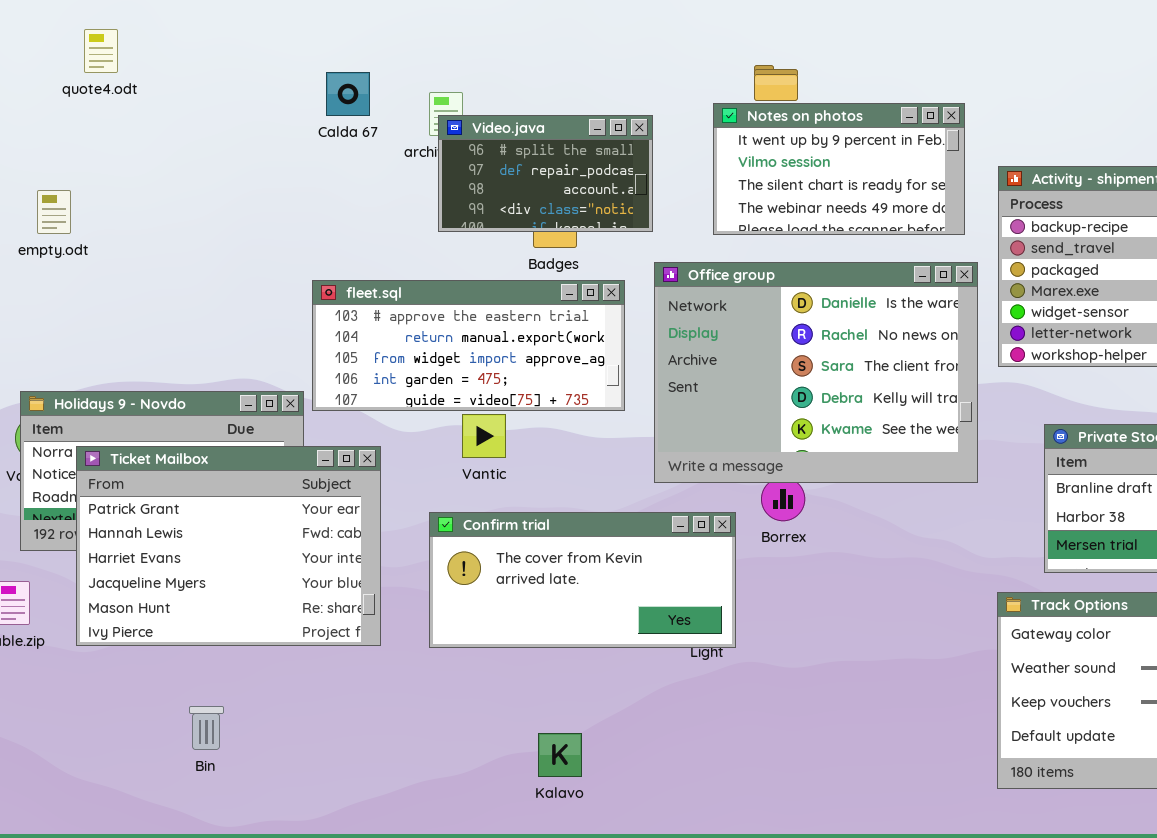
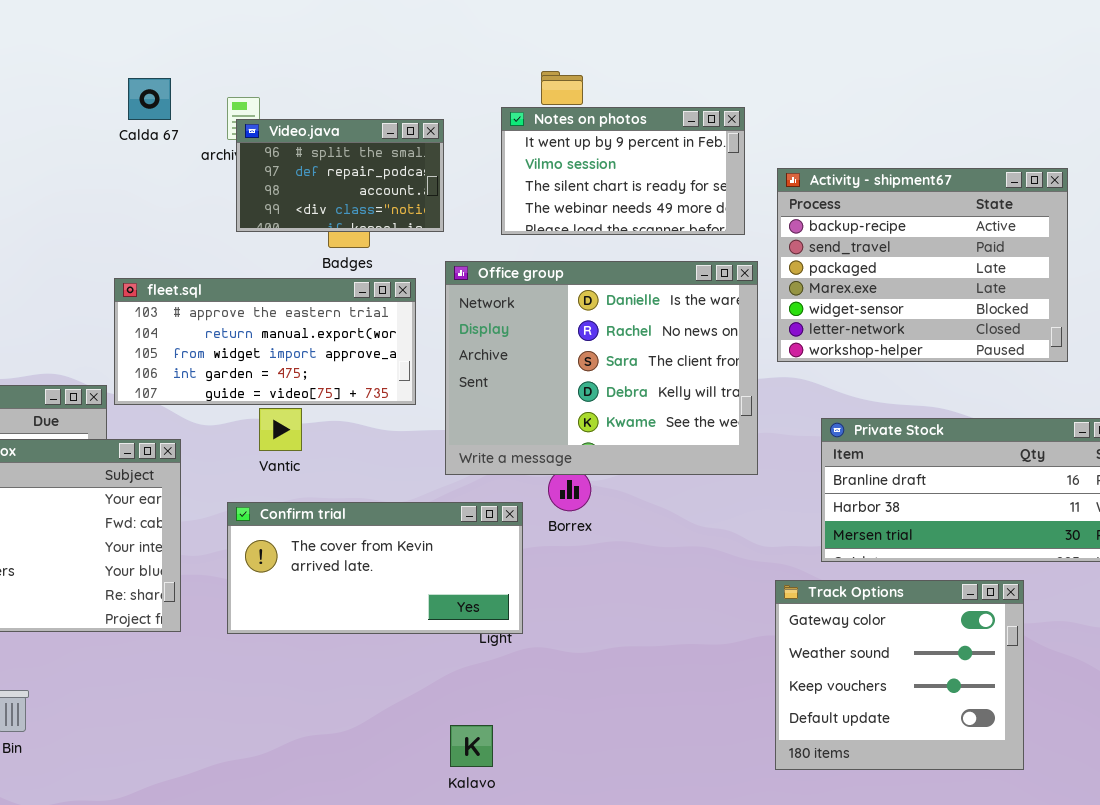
Kalavo: [538,733,582,777] -> [450,725,493,767], moved

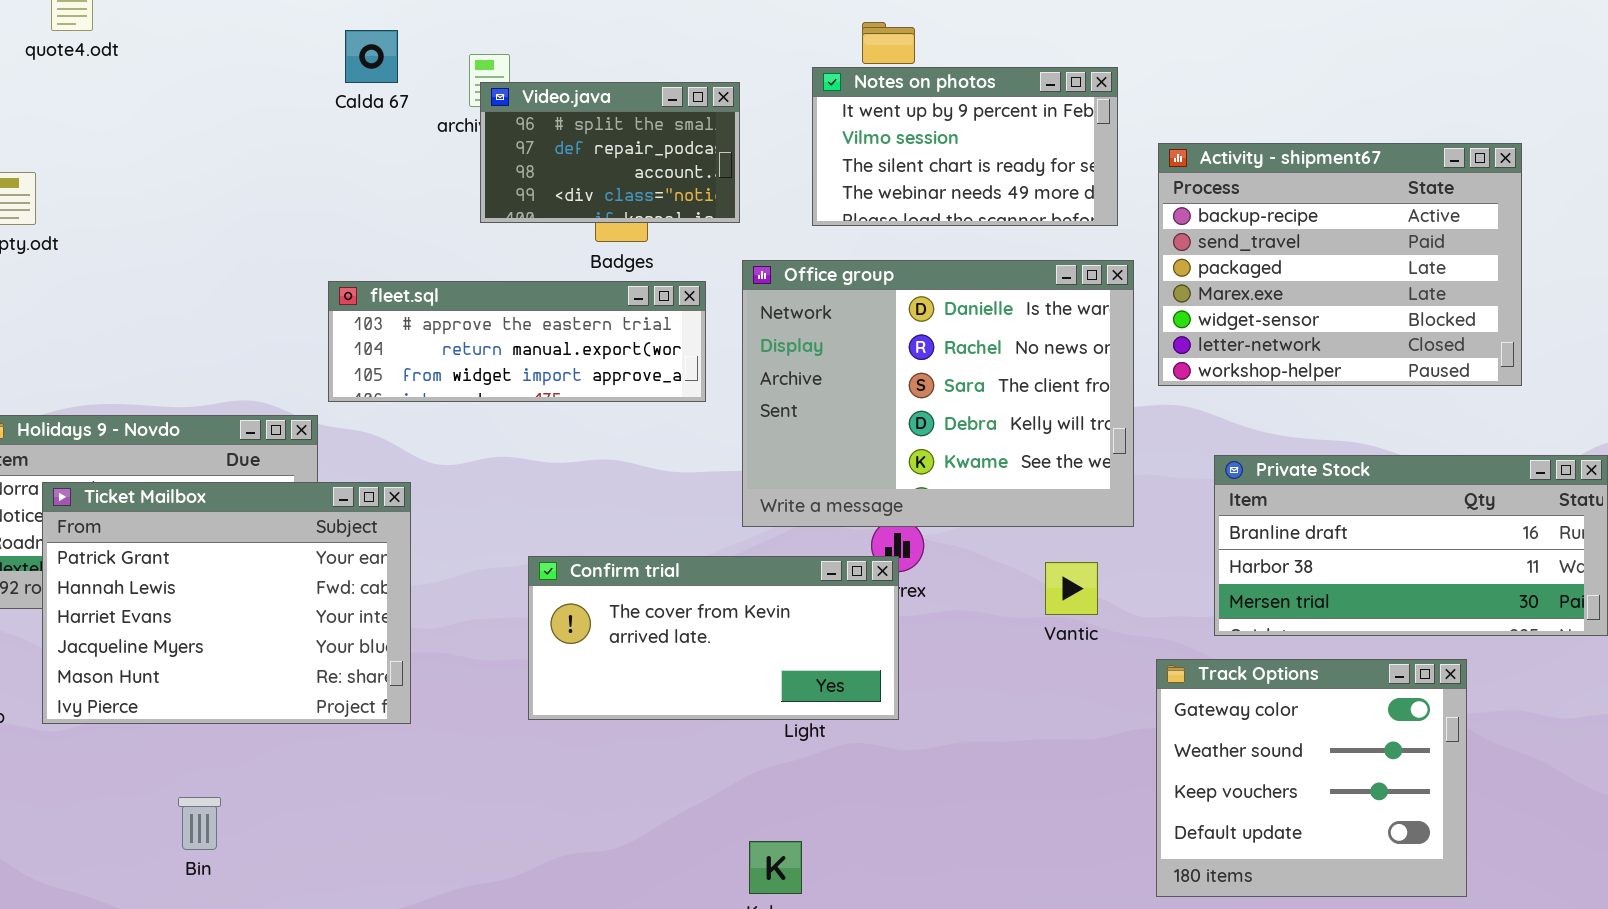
fleet.sql: [114,278,416,405] -> [328,281,706,402], resized
Vantic: [259,408,302,451] -> [1045,562,1098,615], moved
Confirm trial: [227,502,523,634] -> [528,556,899,720], moved

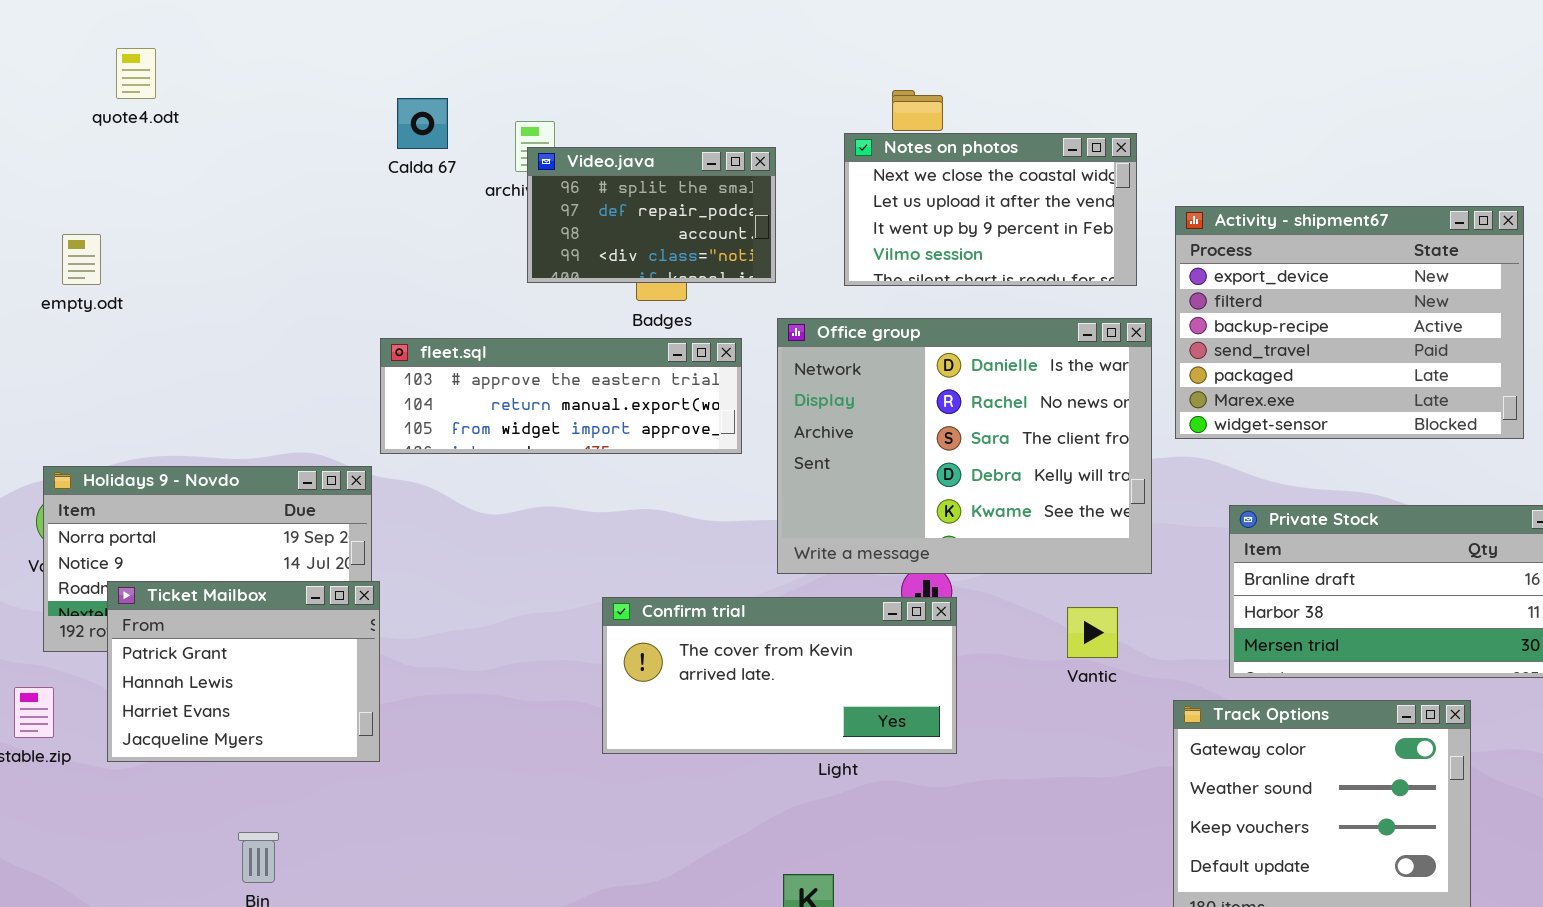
Notes on photos: [812,67,1118,226] -> [844,133,1137,286], scrolled up 2 rows
Activity - shipment67: [1158,143,1522,386] -> [1175,206,1524,439], scrolled up 2 rows
Ticket Mailbox: [42,482,411,724] -> [107,581,380,762], resized
Confirm trial: [528,556,899,720] -> [602,597,957,754], moved

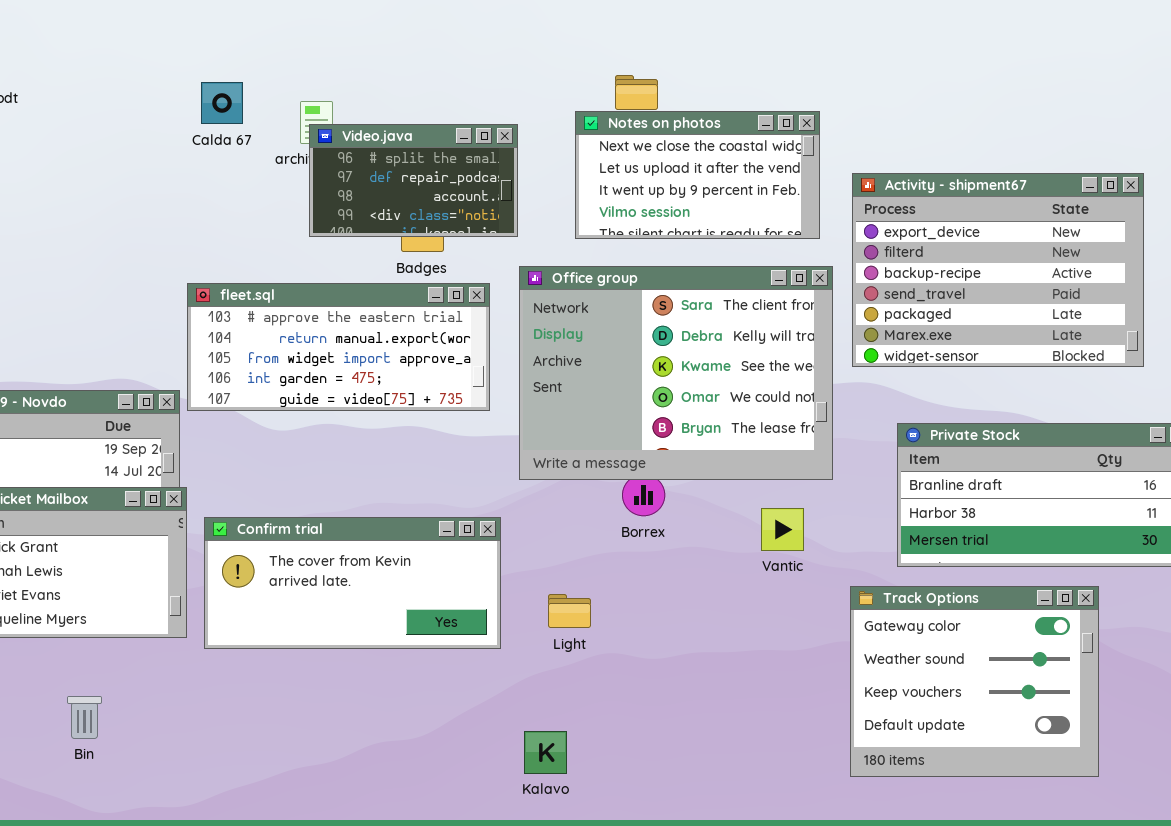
Office group: [777,318,1152,574] -> [519,266,833,480], scrolled down 2 rows
fleet.sql: [380,338,742,454] -> [187,283,490,411], resized
Confirm trial: [602,597,957,754] -> [204,517,501,649], moved

